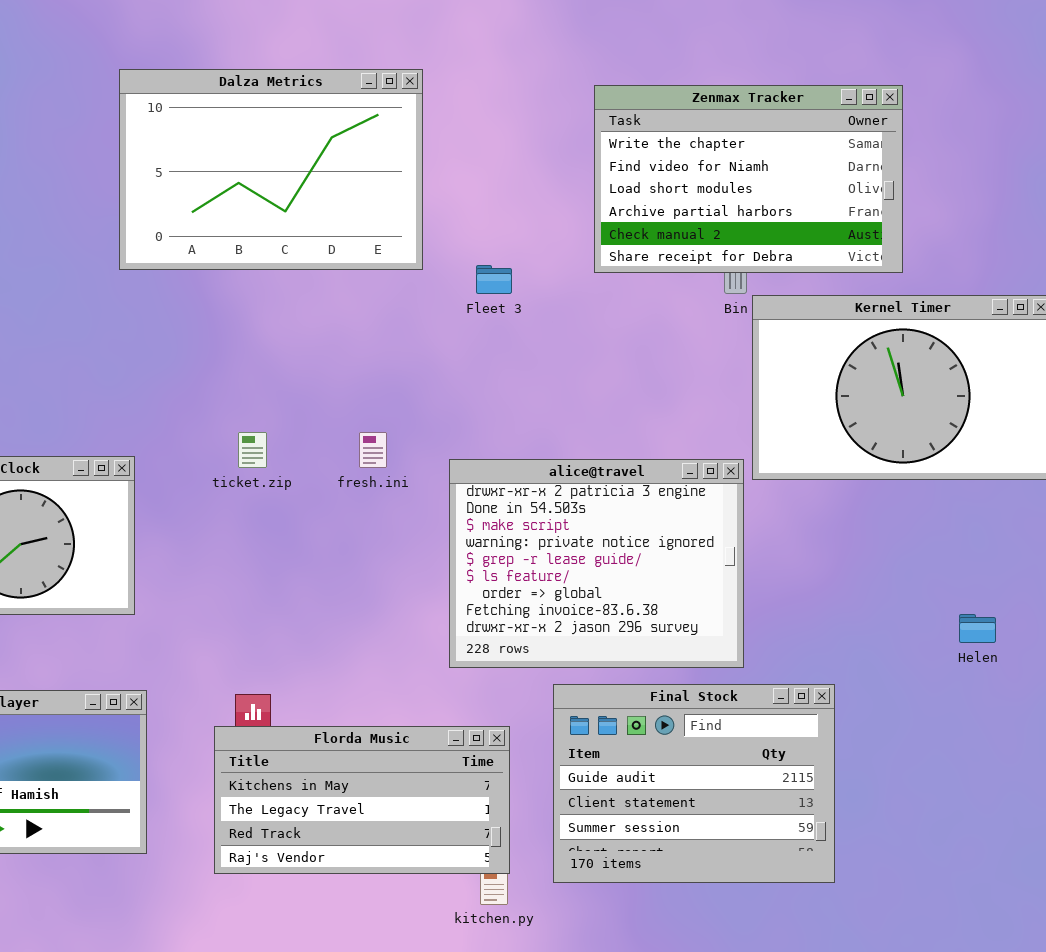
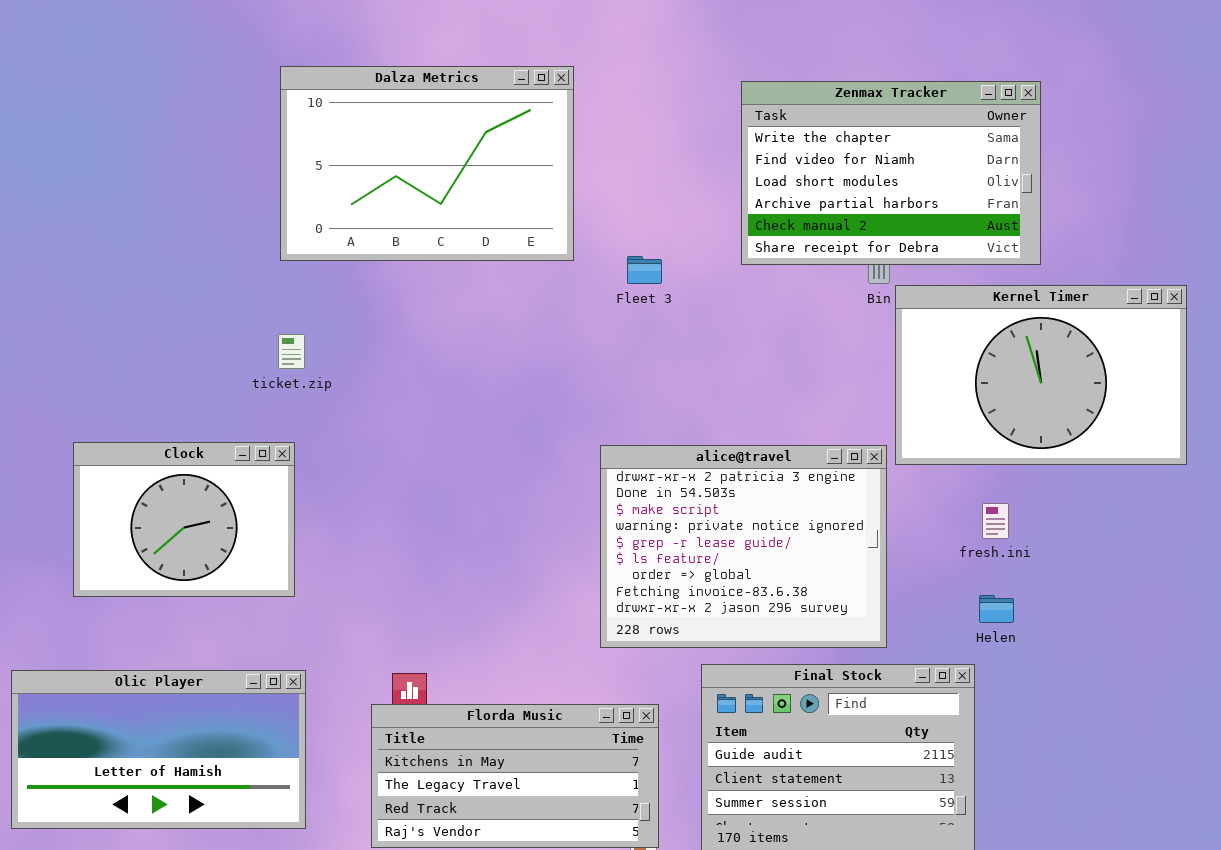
ticket.zip: [238,432,267,468] -> [278,334,305,369], moved
fresh.ini: [359,432,387,468] -> [982,503,1009,539], moved
Helen: [959,614,996,643] -> [979,595,1014,623], moved

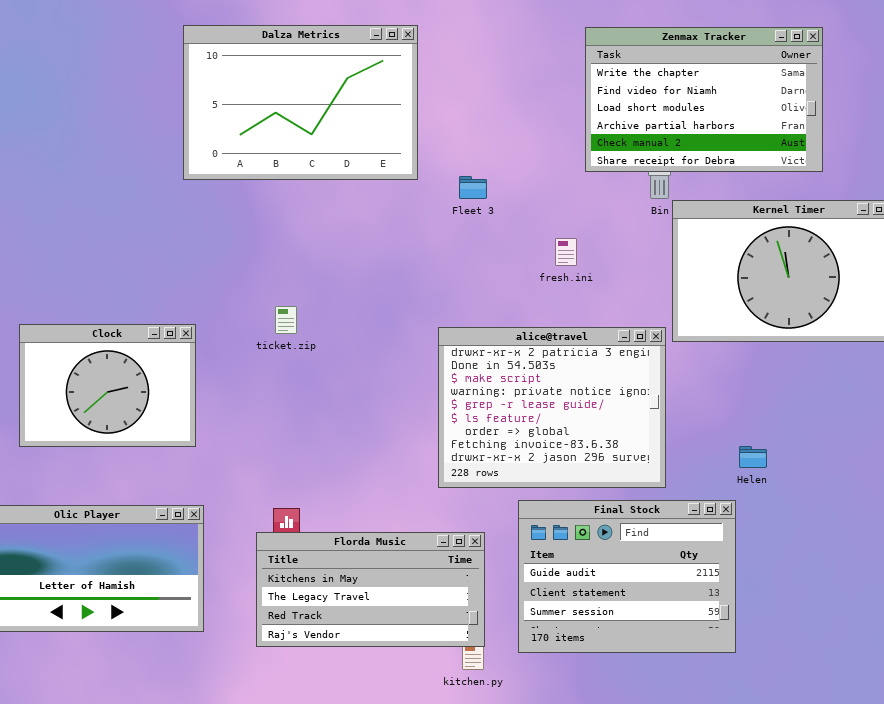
Zenmax Tracker: [741,81,1041,265] -> [585,27,823,172], moved
ticket.zip: [278,334,305,369] -> [275,306,297,334], moved
fresh.ini: [982,503,1009,539] -> [555,238,577,266], moved

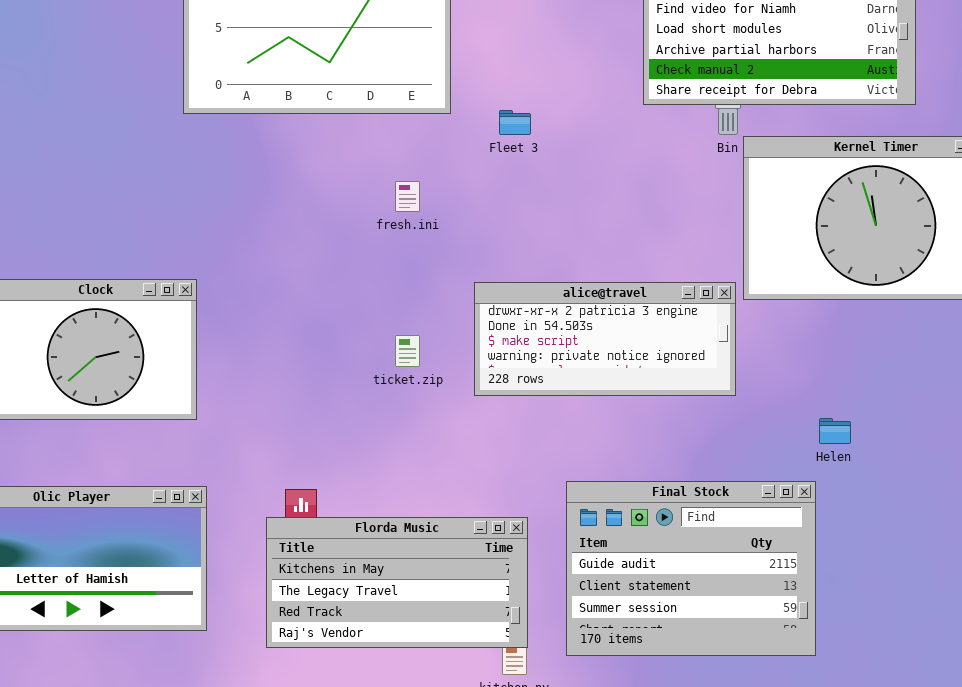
fresh.ini: [555,238,577,266] -> [395,181,420,212], moved
ticket.zip: [275,306,297,334] -> [395,335,420,367], moved
alice@travel: [438,327,666,488] -> [474,282,736,396], resized

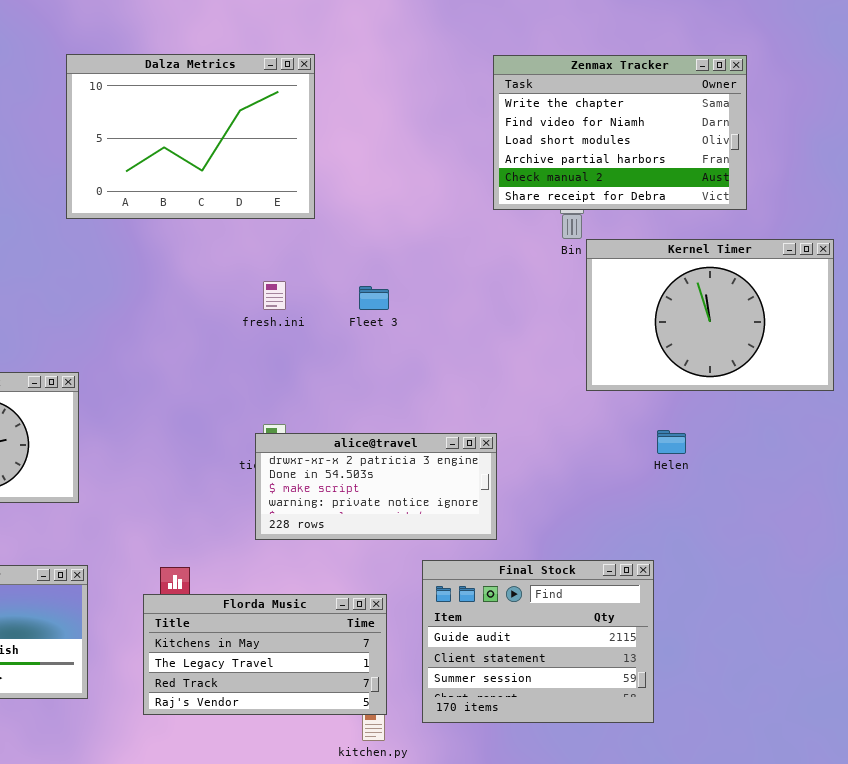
Fleet 3: [499,110,531,135] -> [359,286,389,310], moved
alice@travel: [474,282,736,396] -> [255,433,497,540], moved
Helen: [819,418,851,444] -> [657,430,686,454], moved

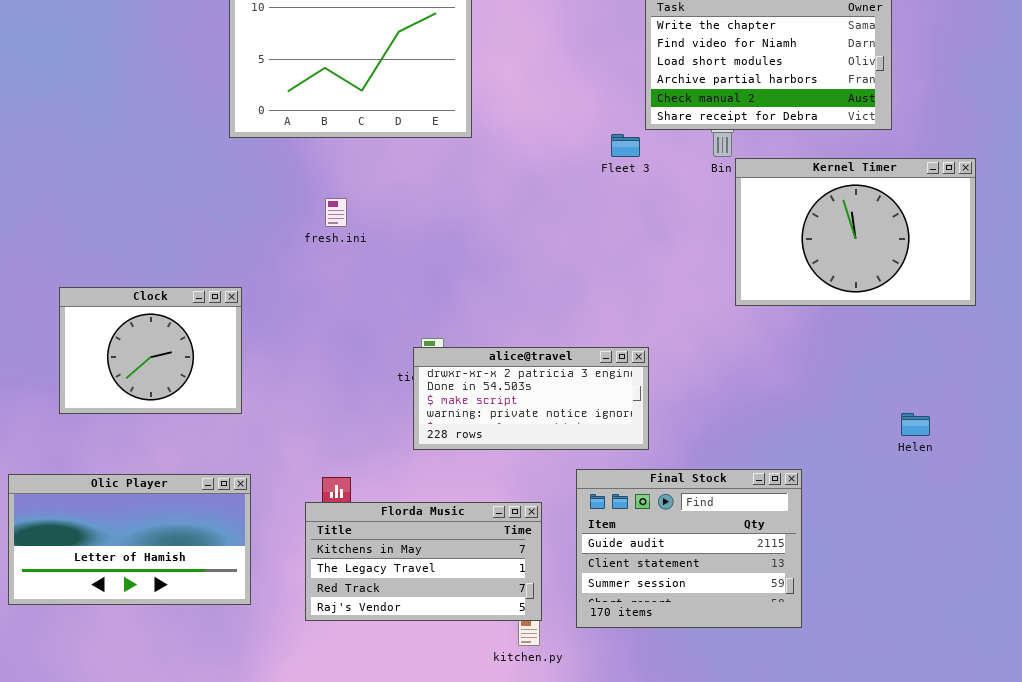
fresh.ini: [263,281,286,310] -> [325,198,347,227], moved
Fleet 3: [359,286,389,310] -> [611,134,640,157], moved
Helen: [657,430,686,454] -> [901,413,930,436], moved

